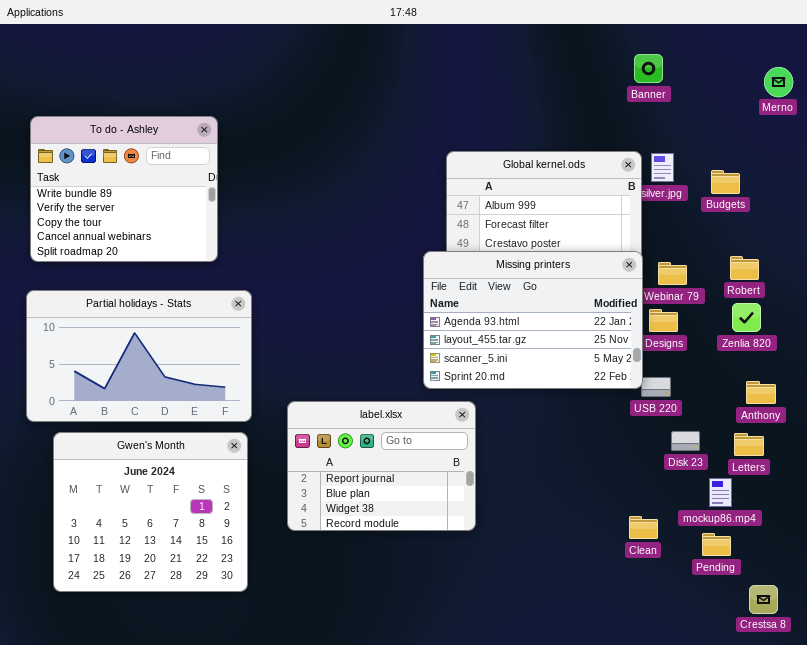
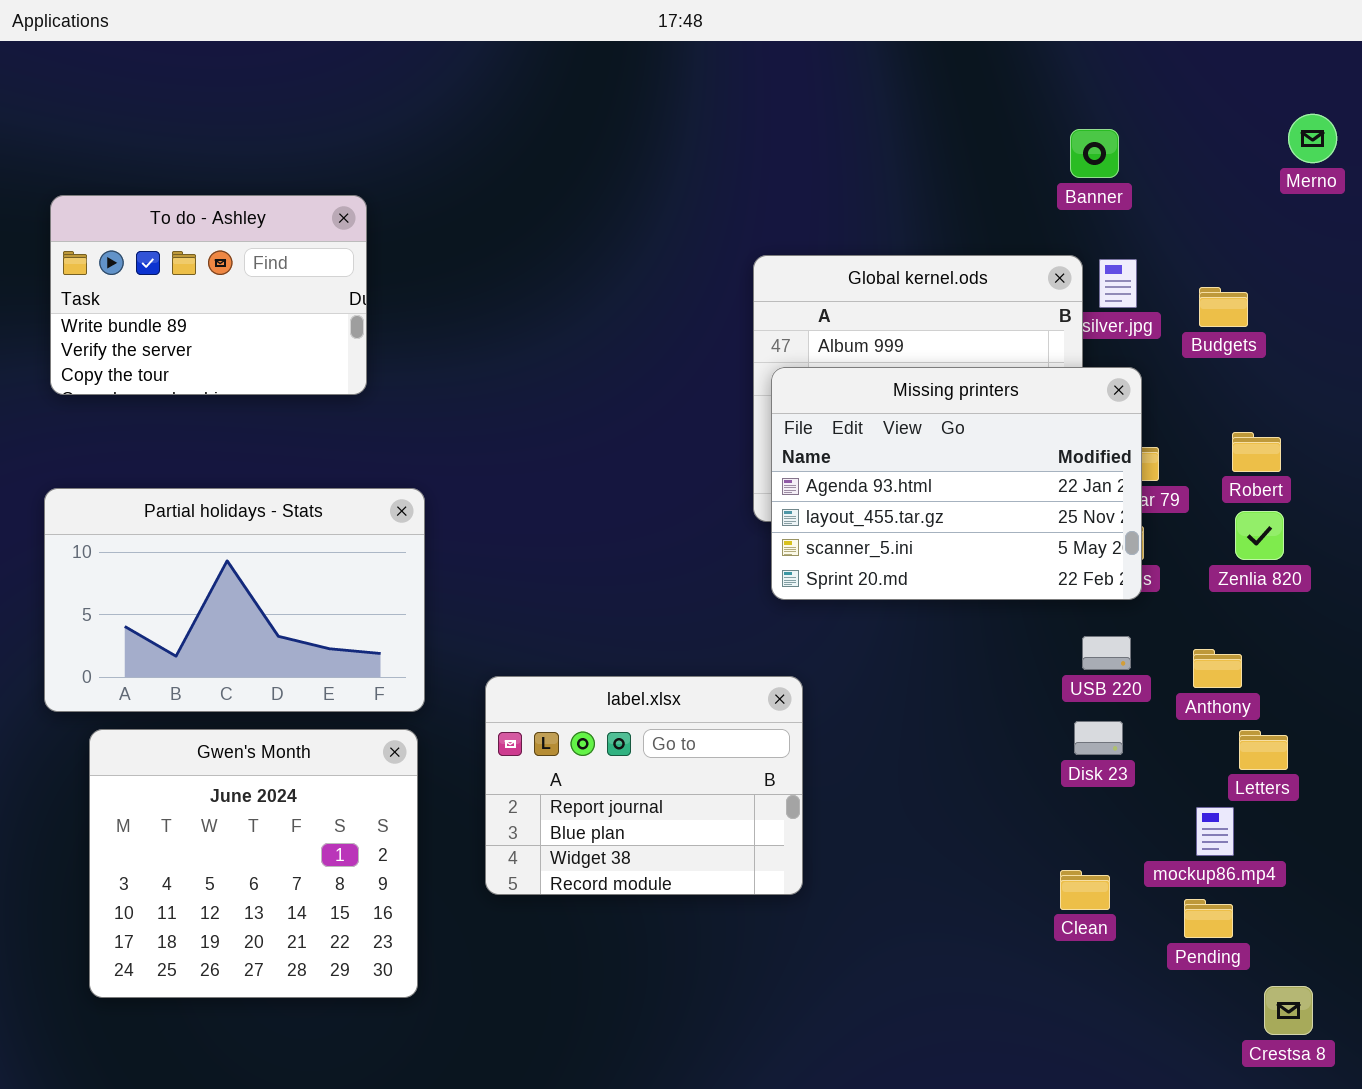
Banner: [634,54,663,83] -> [1070,129,1119,178], moved
To do - Ashley: [30,116,218,262] -> [50,195,367,395], resized
Missing printers: [423,251,643,389] -> [771,367,1142,600], moved
Anthony: [746,381,776,404] -> [1193,649,1242,688], moved
Disk 23: [671,431,700,451] -> [1074,721,1123,755], moved

